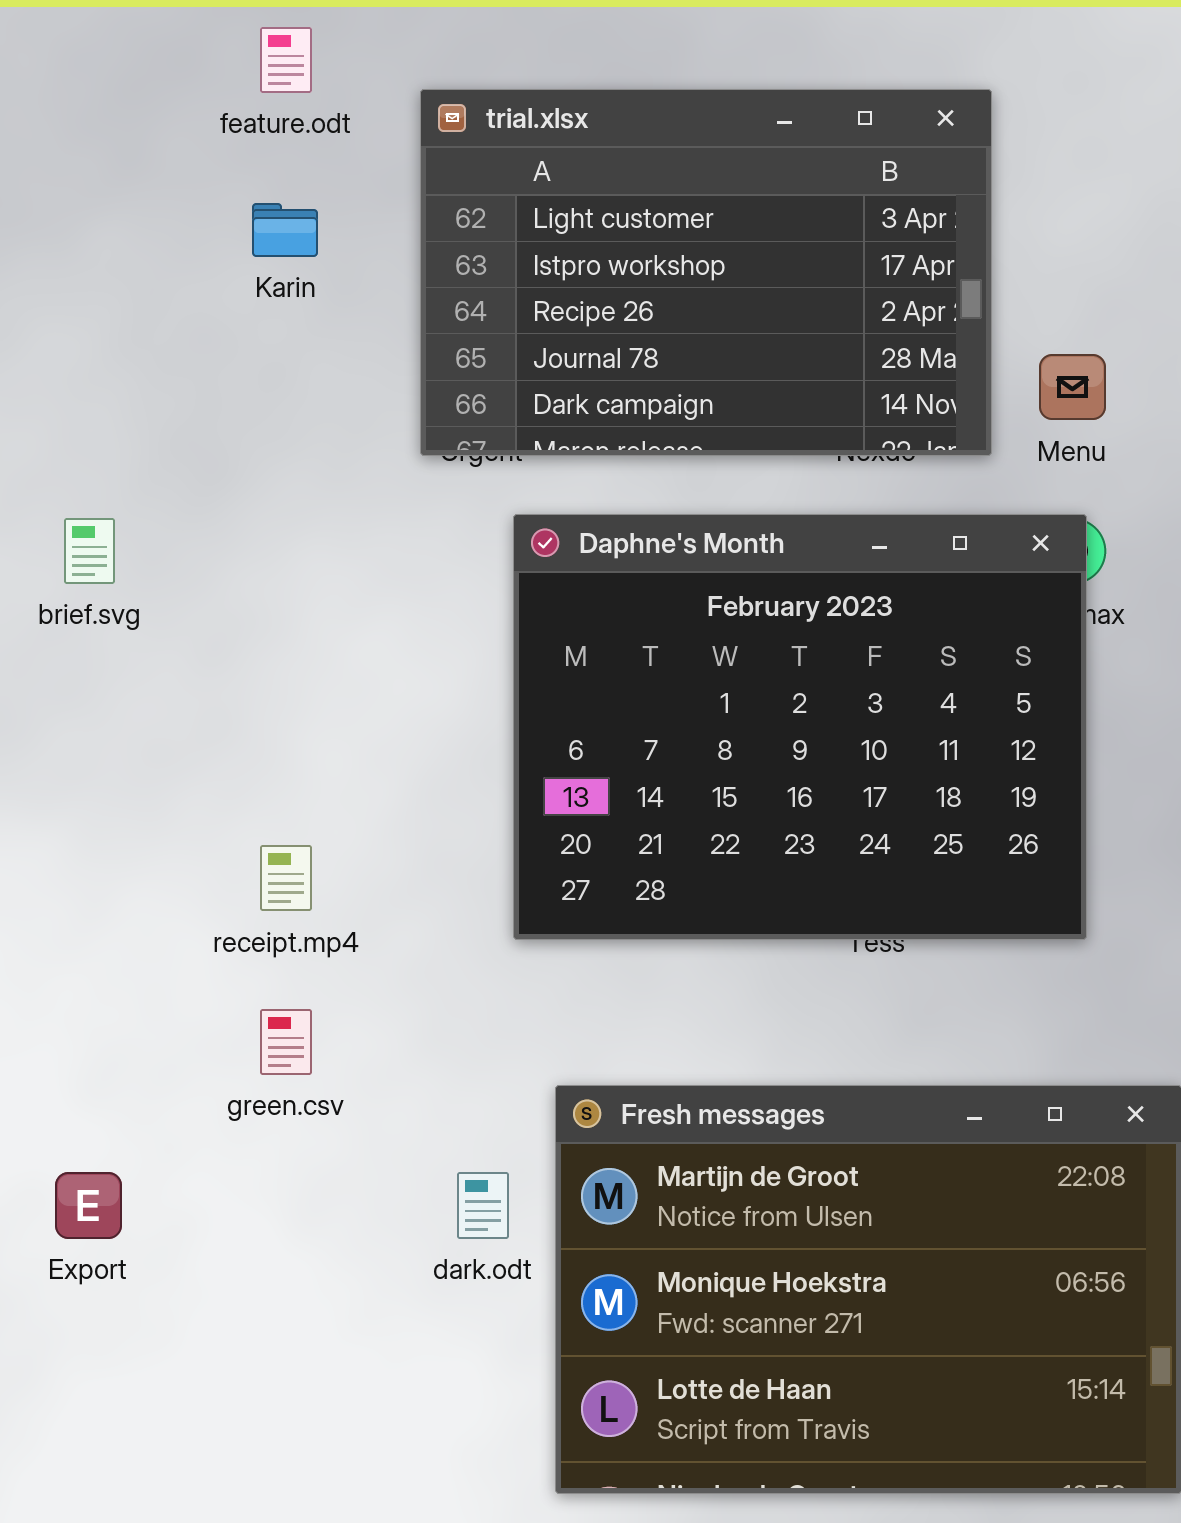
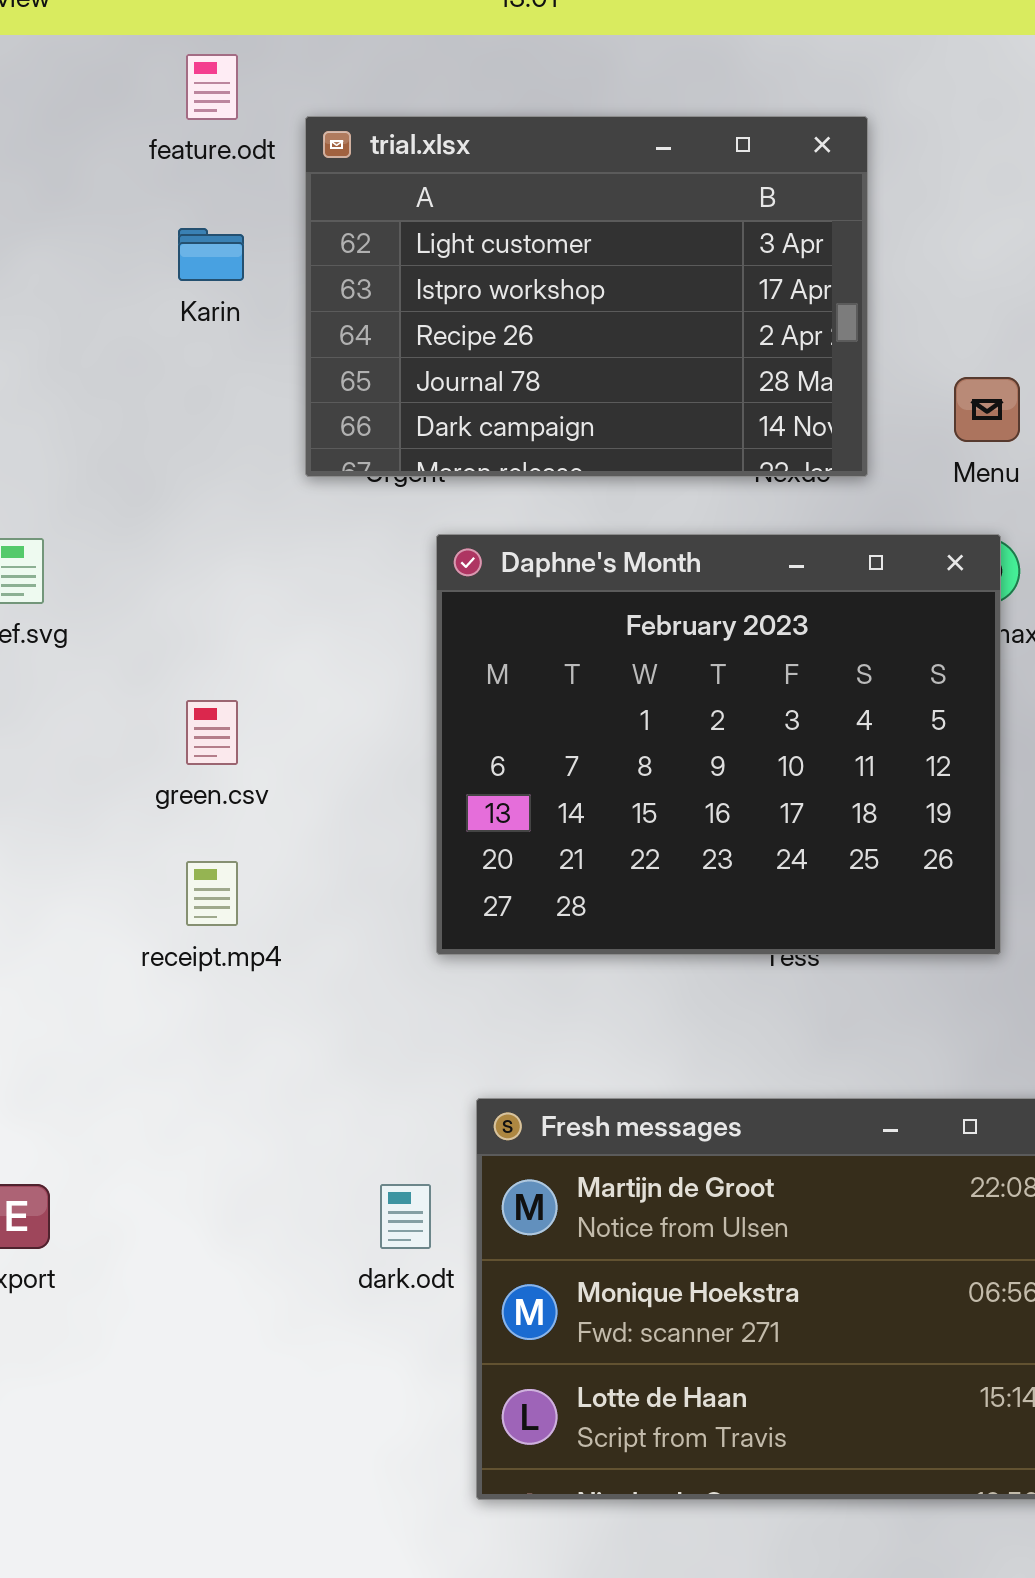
trial.xlsx: [420,89,992,456] -> [305,116,868,477], moved
green.csv: [260,1009,312,1075] -> [186,700,238,765], moved

